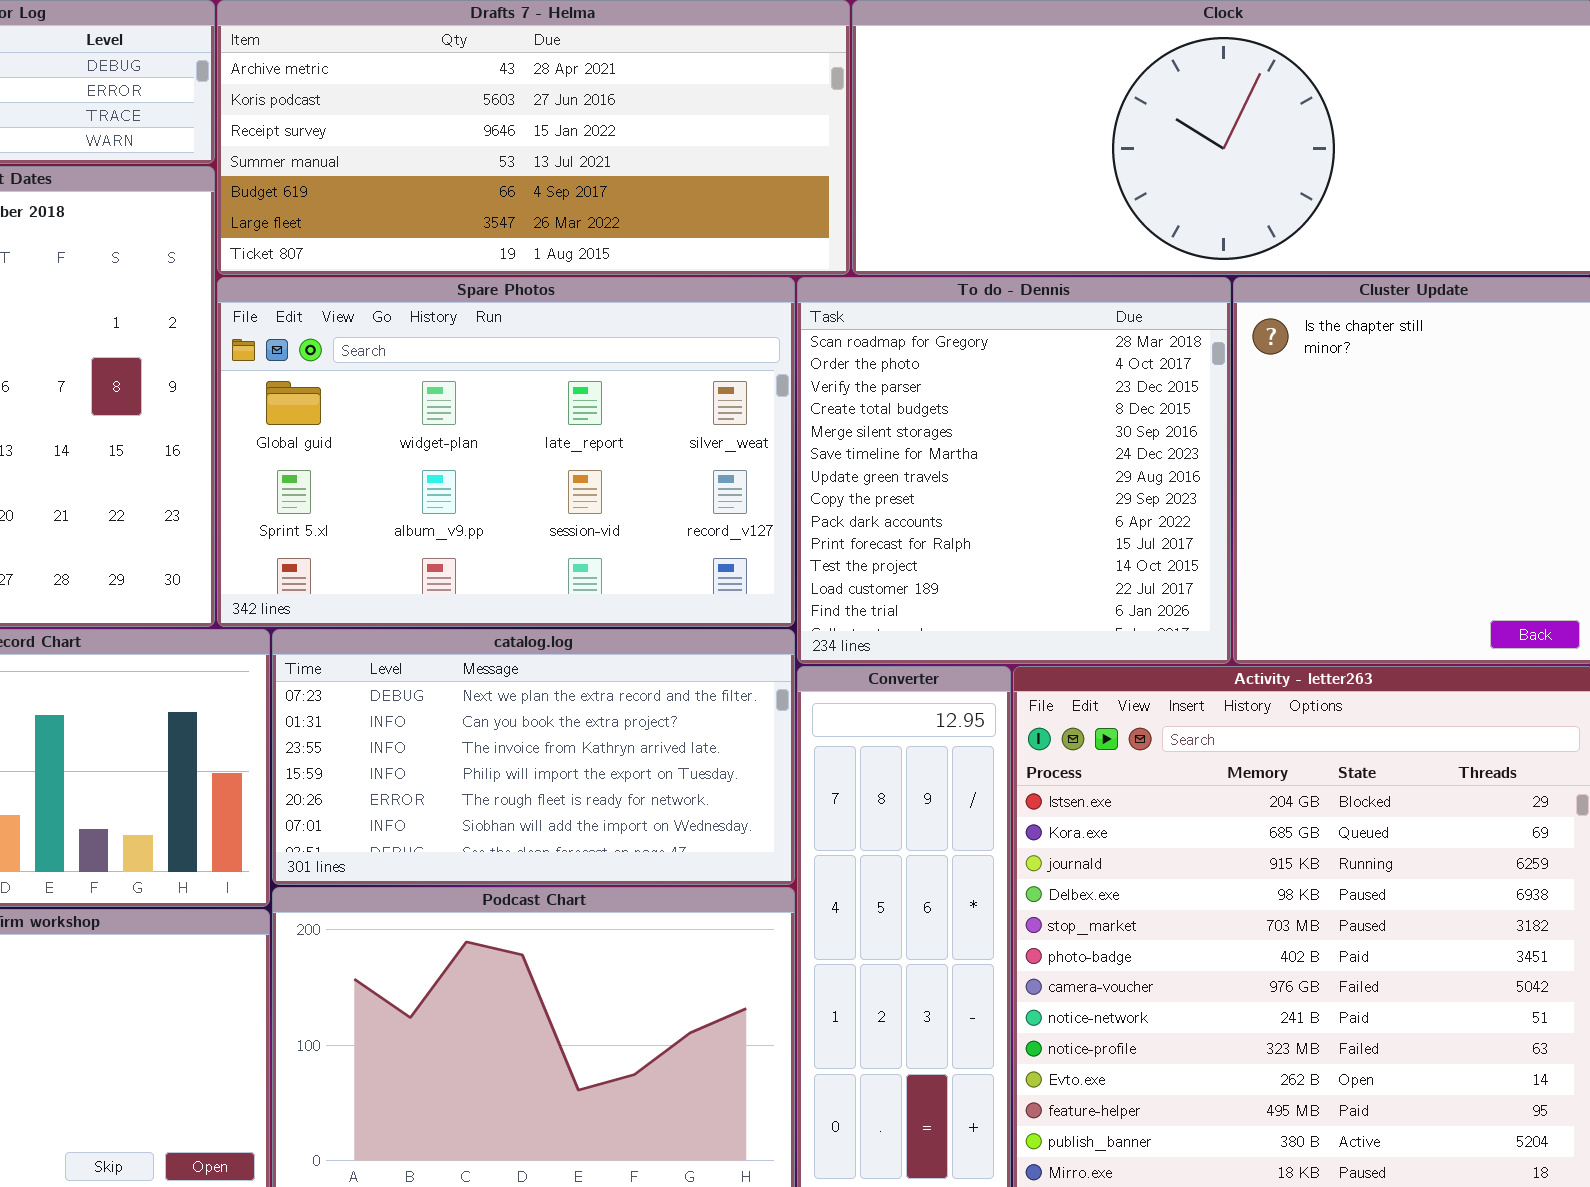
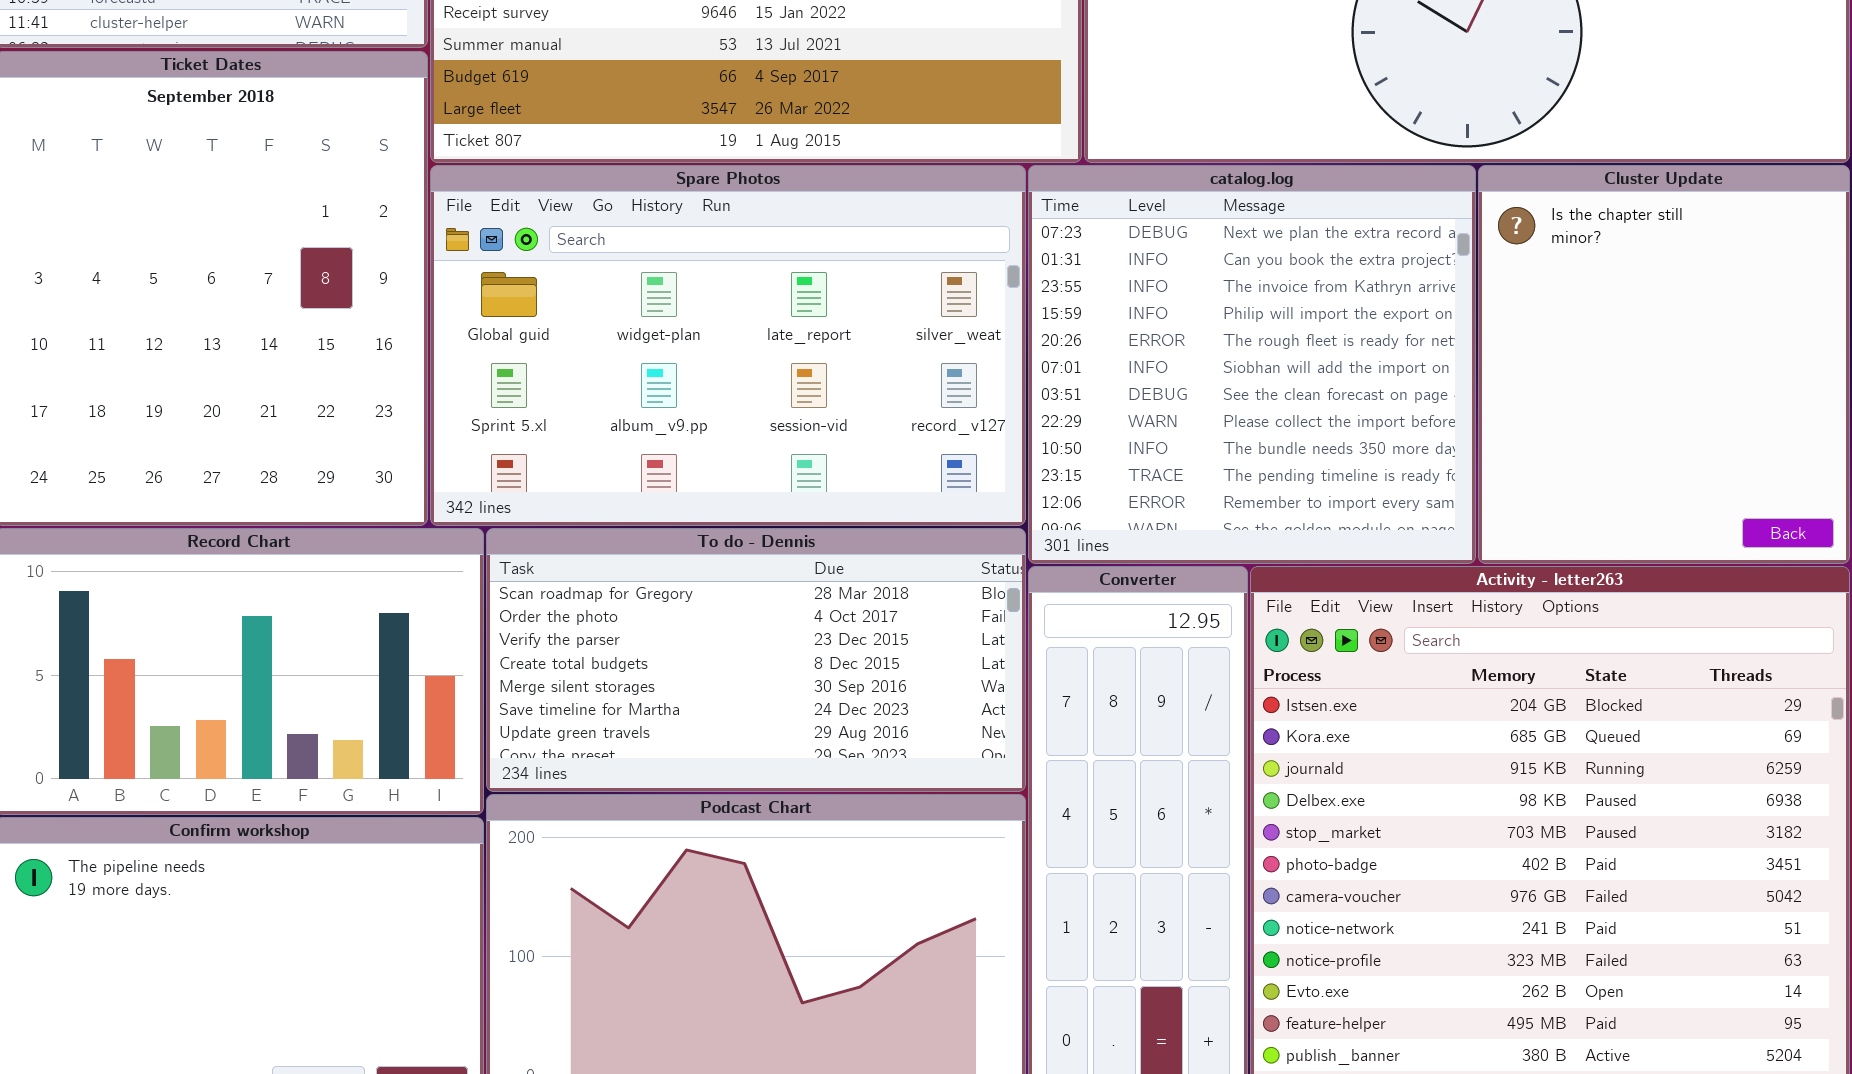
To do - Dennis: [797,277,1231,664] -> [486,528,1026,792], moved, resized
catalog.log: [272,629,795,885] -> [1028,165,1476,564], moved, resized

